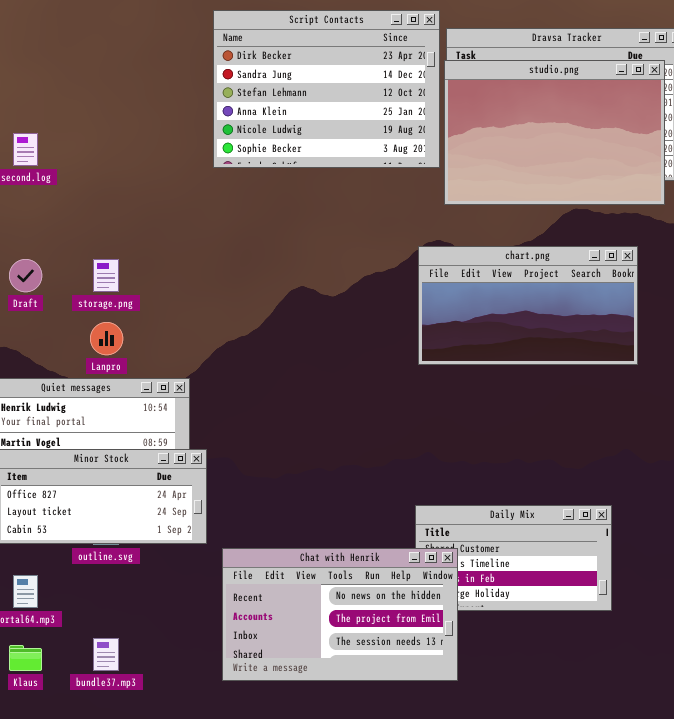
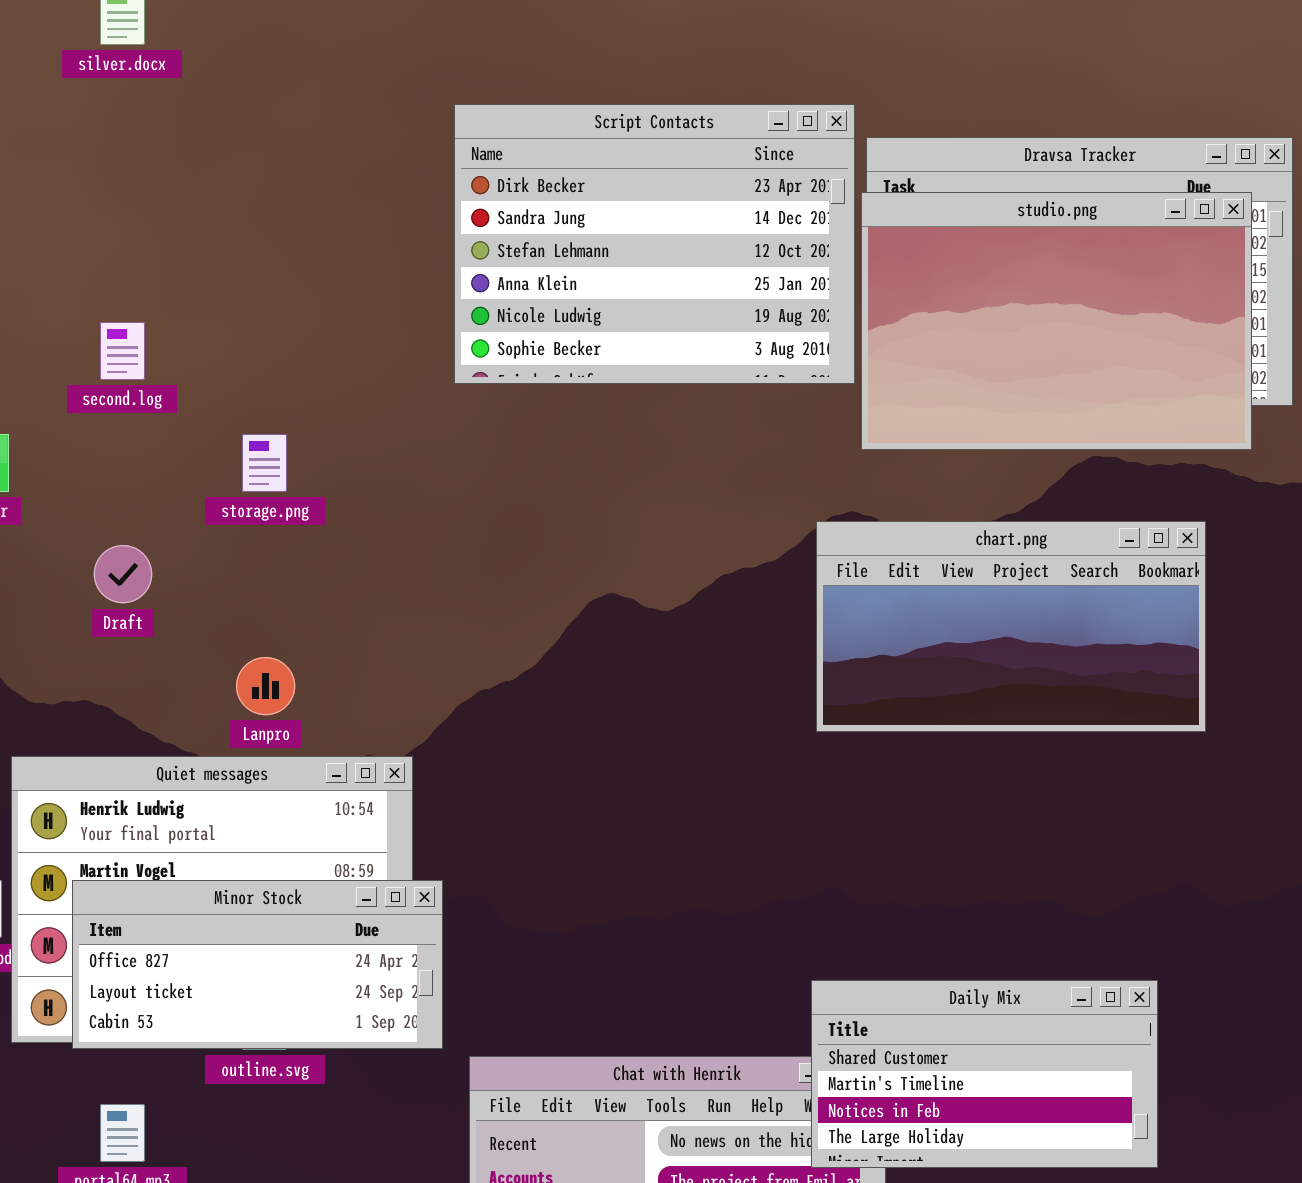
storage.png: [93,259,119,292] -> [242,434,287,492], moved
Daily Mix: [415,505,612,611] -> [811,980,1158,1168], raised

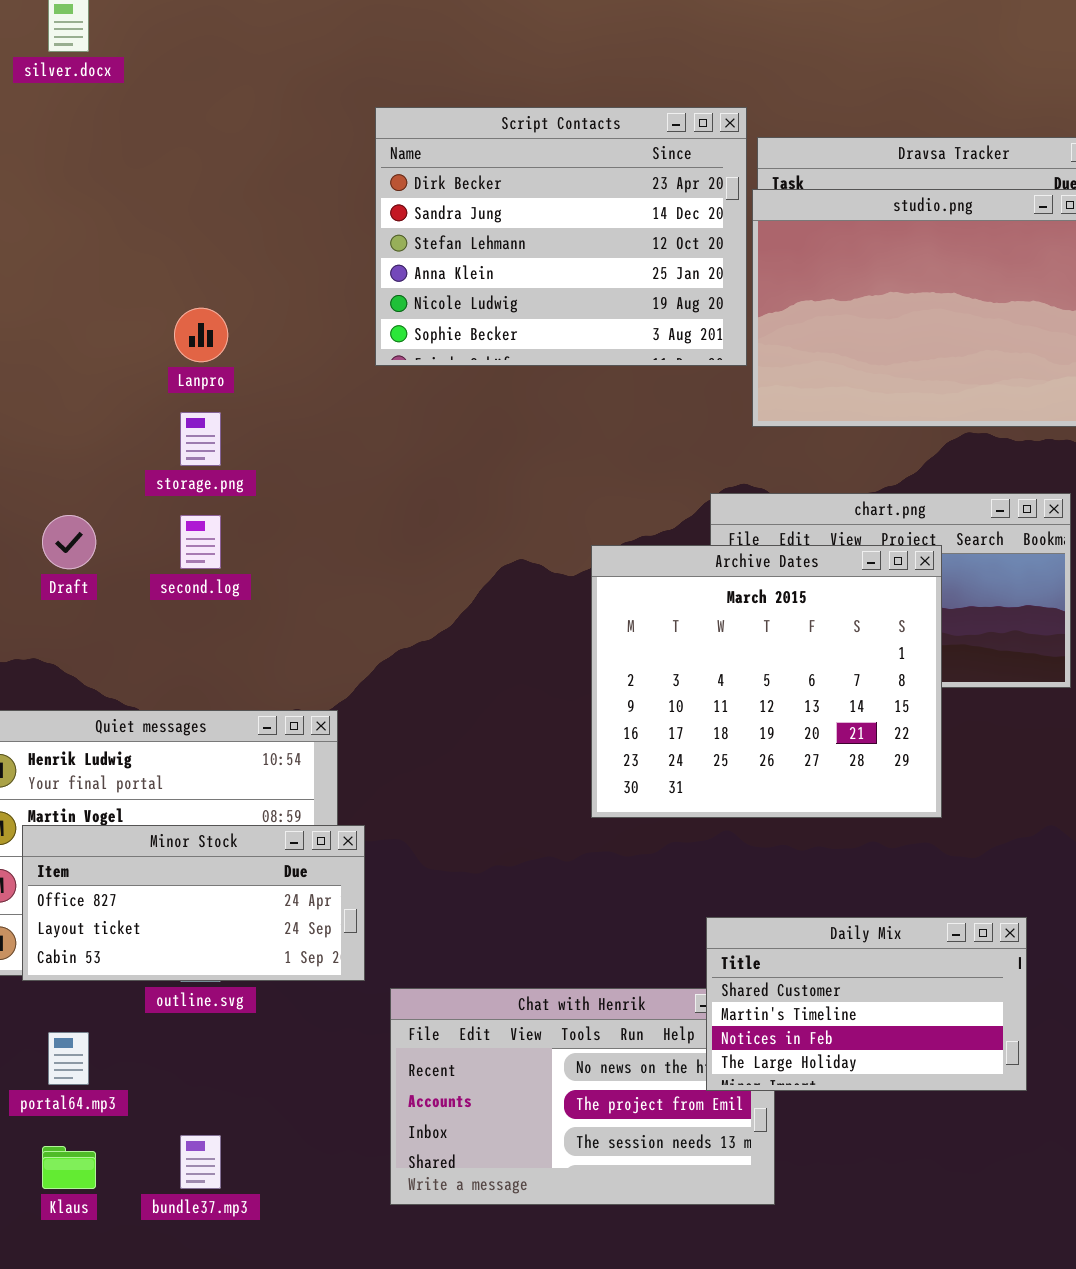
second.log: [100,322,145,380] -> [180,515,221,569], moved
Archive Dates: none -> [591,545,942,818], opened
Lanpro: [236,657,295,715] -> [174,308,228,362], moved

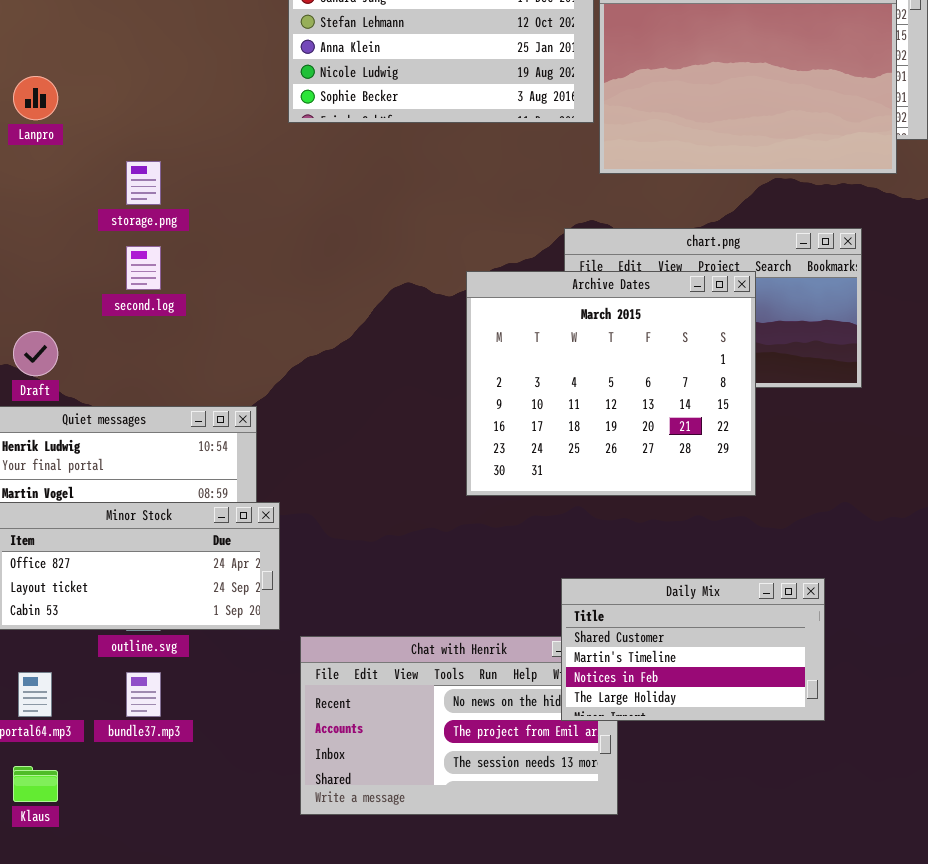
Lanpro: [174,308,228,362] -> [13,76,58,120], moved
Draft: [42,515,96,569] -> [13,331,58,376], moved
bundle37.mp3: [180,1135,221,1189] -> [126,672,161,717], moved

